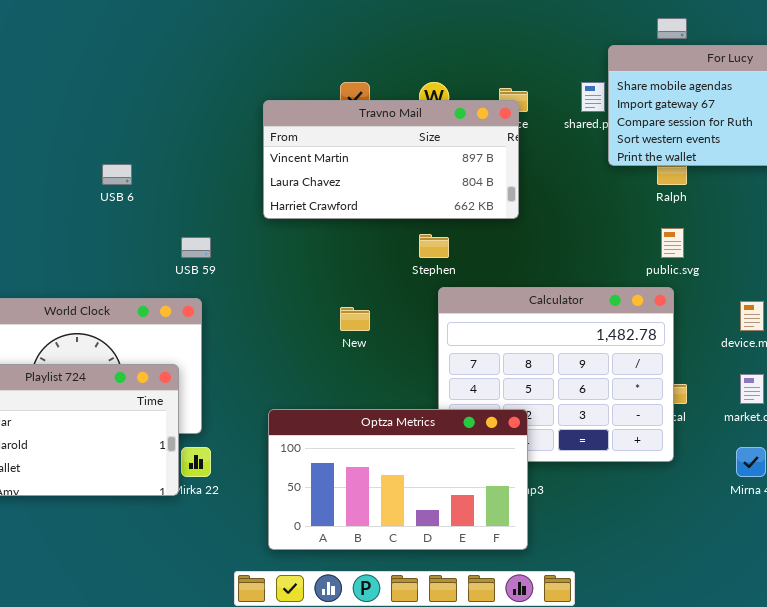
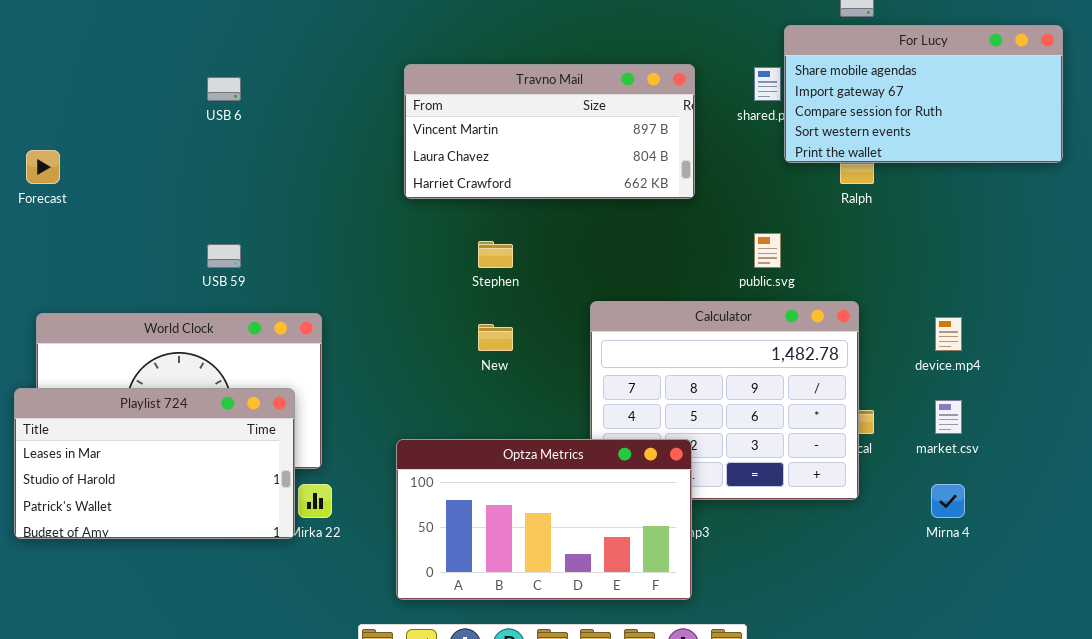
Travno Mail: [263,100,519,219] -> [404,64,695,199], moved
USB 6: [102,164,132,185] -> [207,77,241,101], moved
public.svg: [661,228,684,258] -> [754,233,781,268], moved
Stephen: [419,234,449,258] -> [478,241,513,268], moved
USB 59: [181,237,211,258] -> [207,244,241,268], moved

